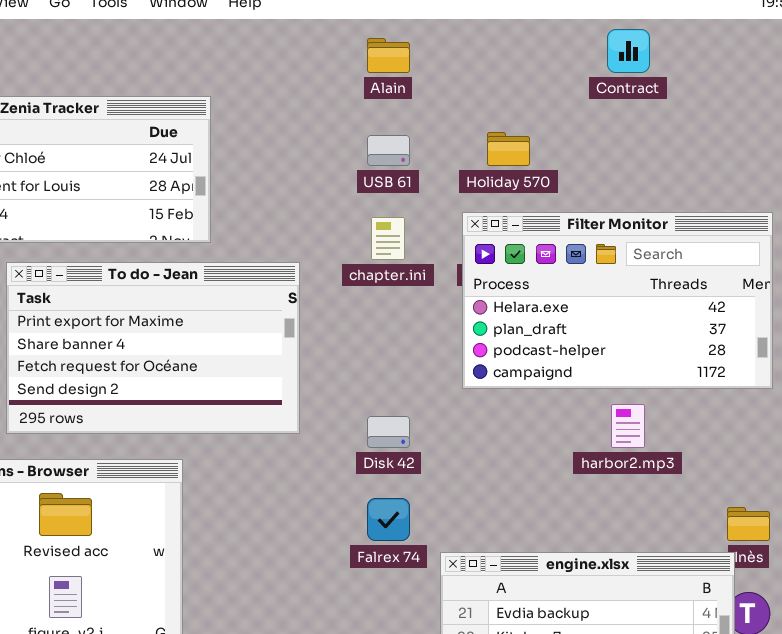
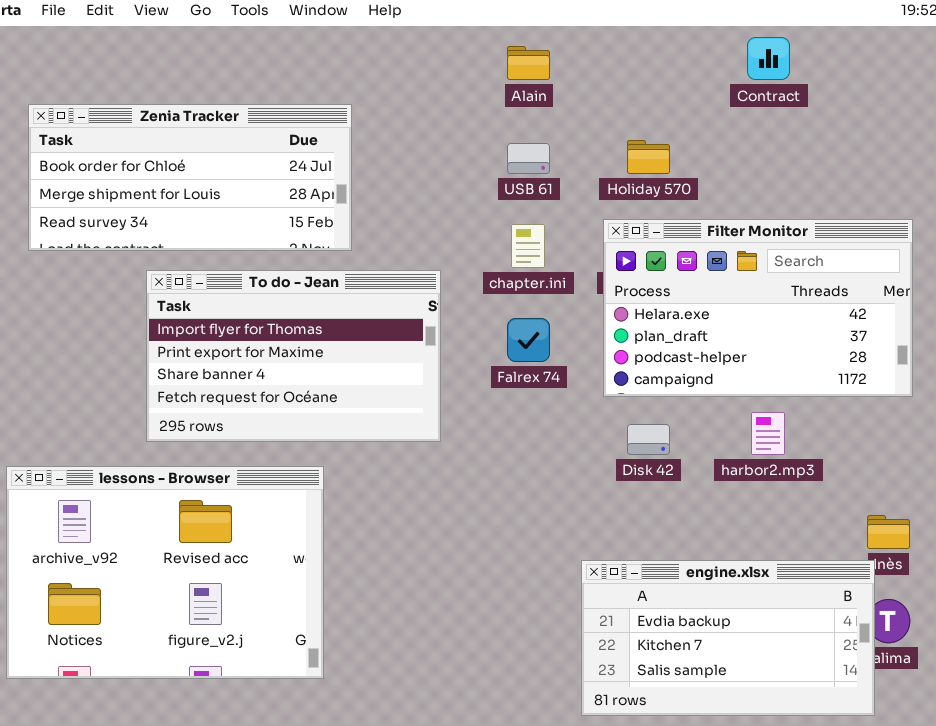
To do - Jean: [6,262,300,434] -> [146,270,441,442], scrolled up 1 row
Disk 42: [367,416,410,448] -> [627,424,670,455], moved
Falrex 74: [367,498,410,541] -> [507,318,550,362], moved

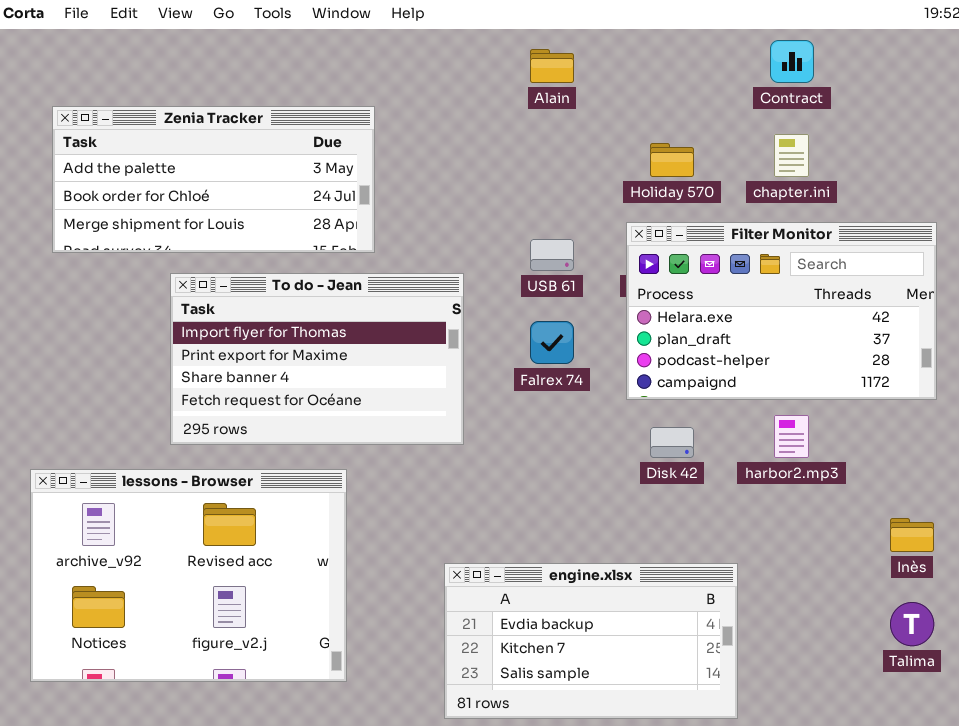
Zenia Tracker: [28,104,352,251] -> [52,106,375,253], scrolled up 1 row
USB 61: [507,143,550,174] -> [530,239,574,271], moved
chapter.ini: [511,224,545,268] -> [774,134,809,177], moved
engine.xlsx: [581,560,875,716] -> [444,563,738,719], moved

